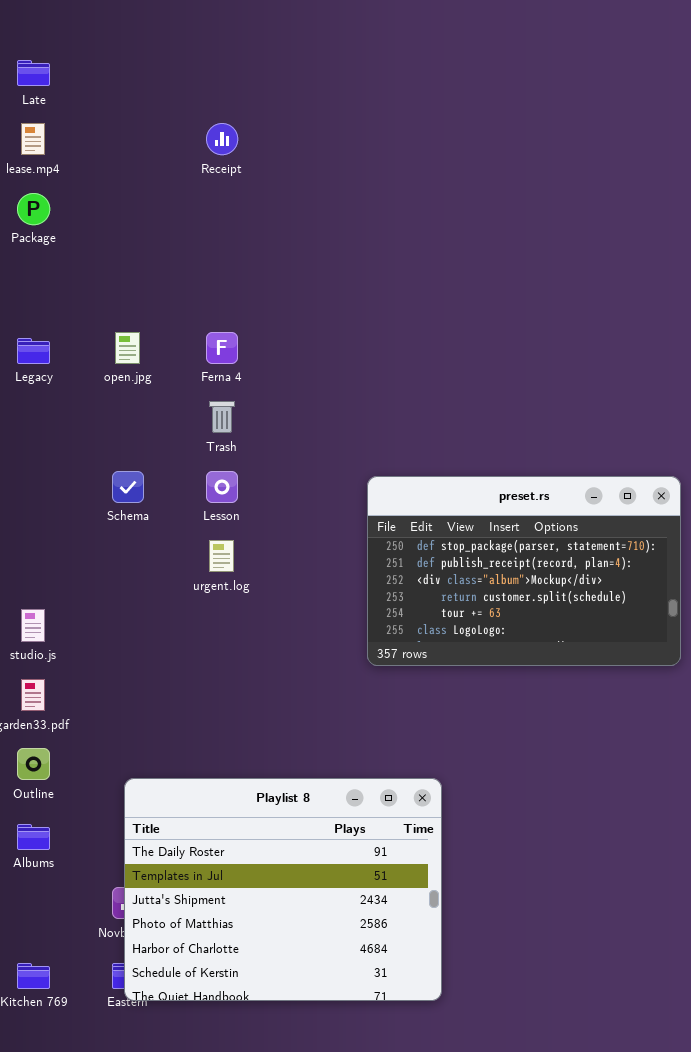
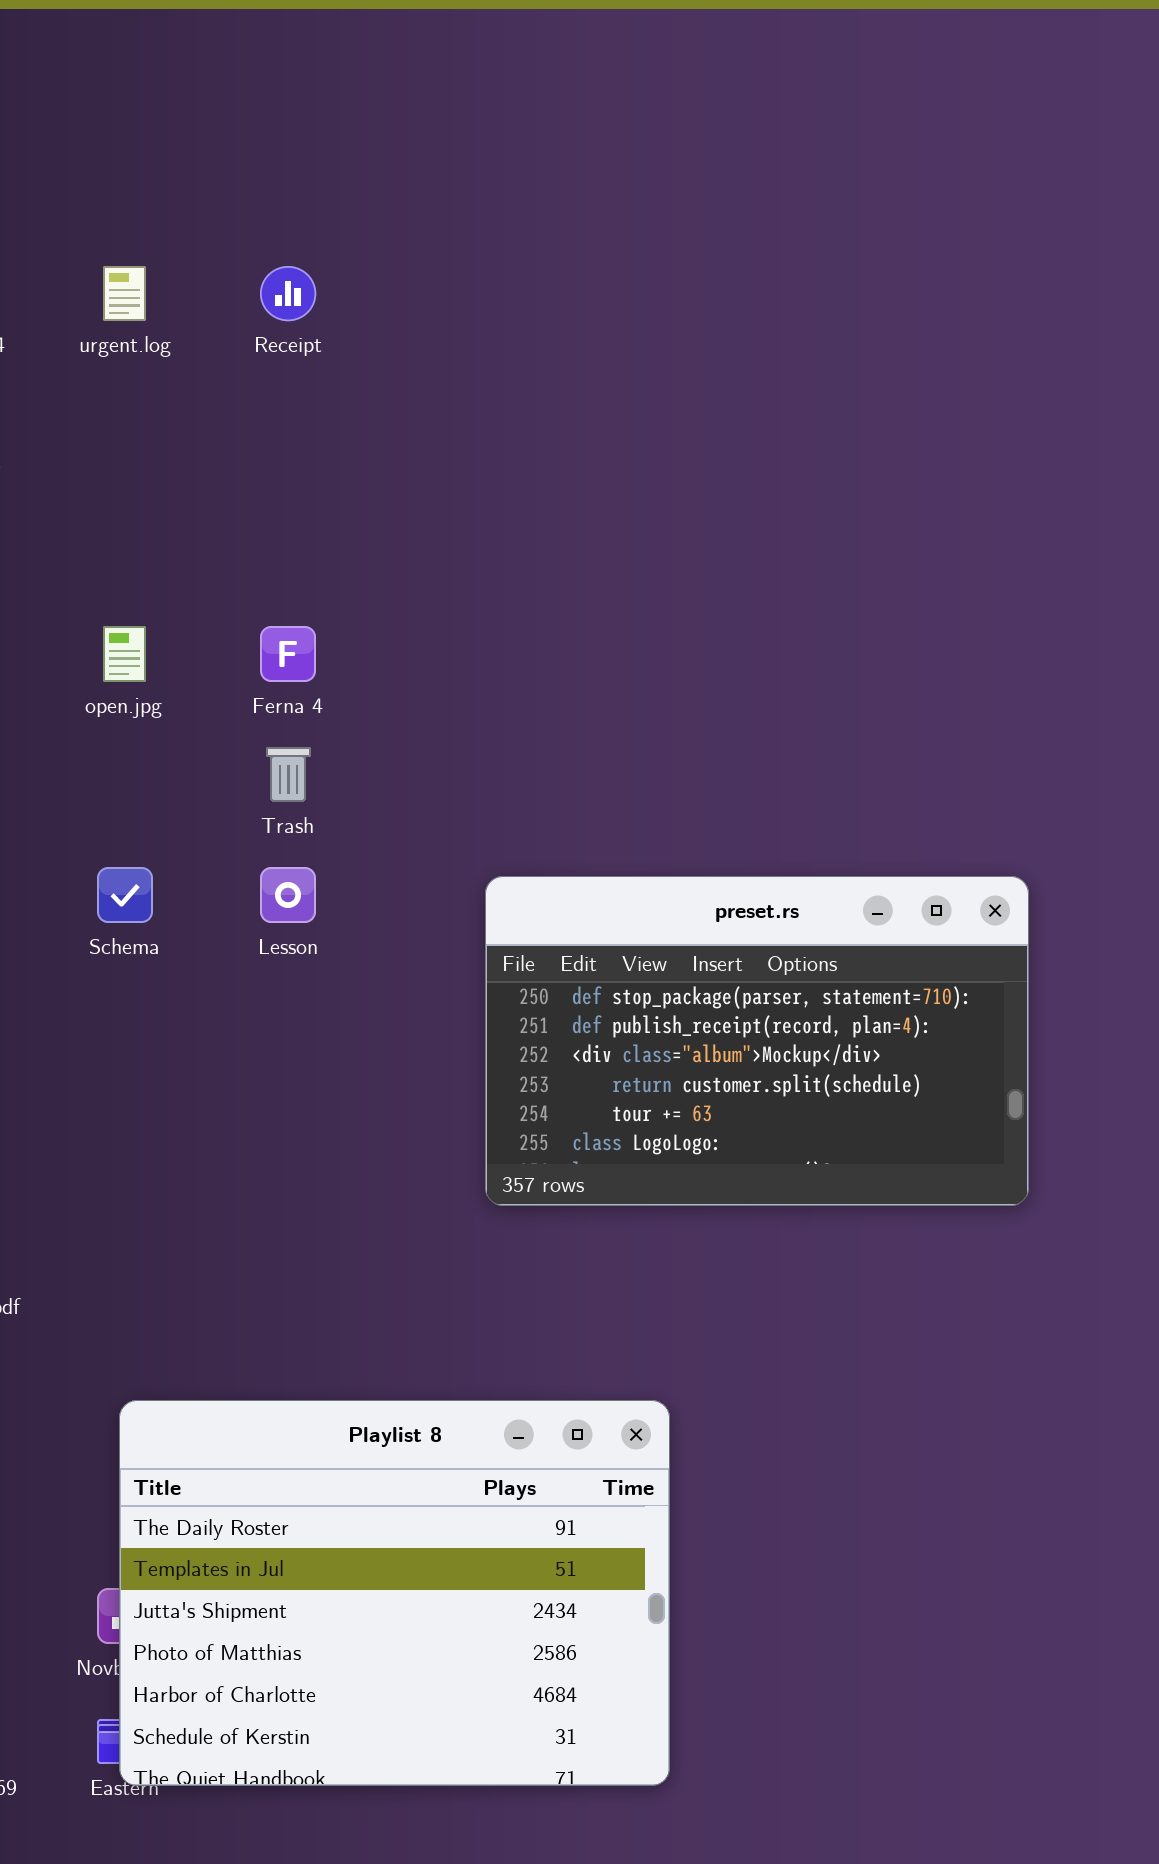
preset.rs: [367,476,681,666] -> [485,876,1029,1206], moved
urgent.log: [209,540,234,572] -> [103,266,146,321], moved

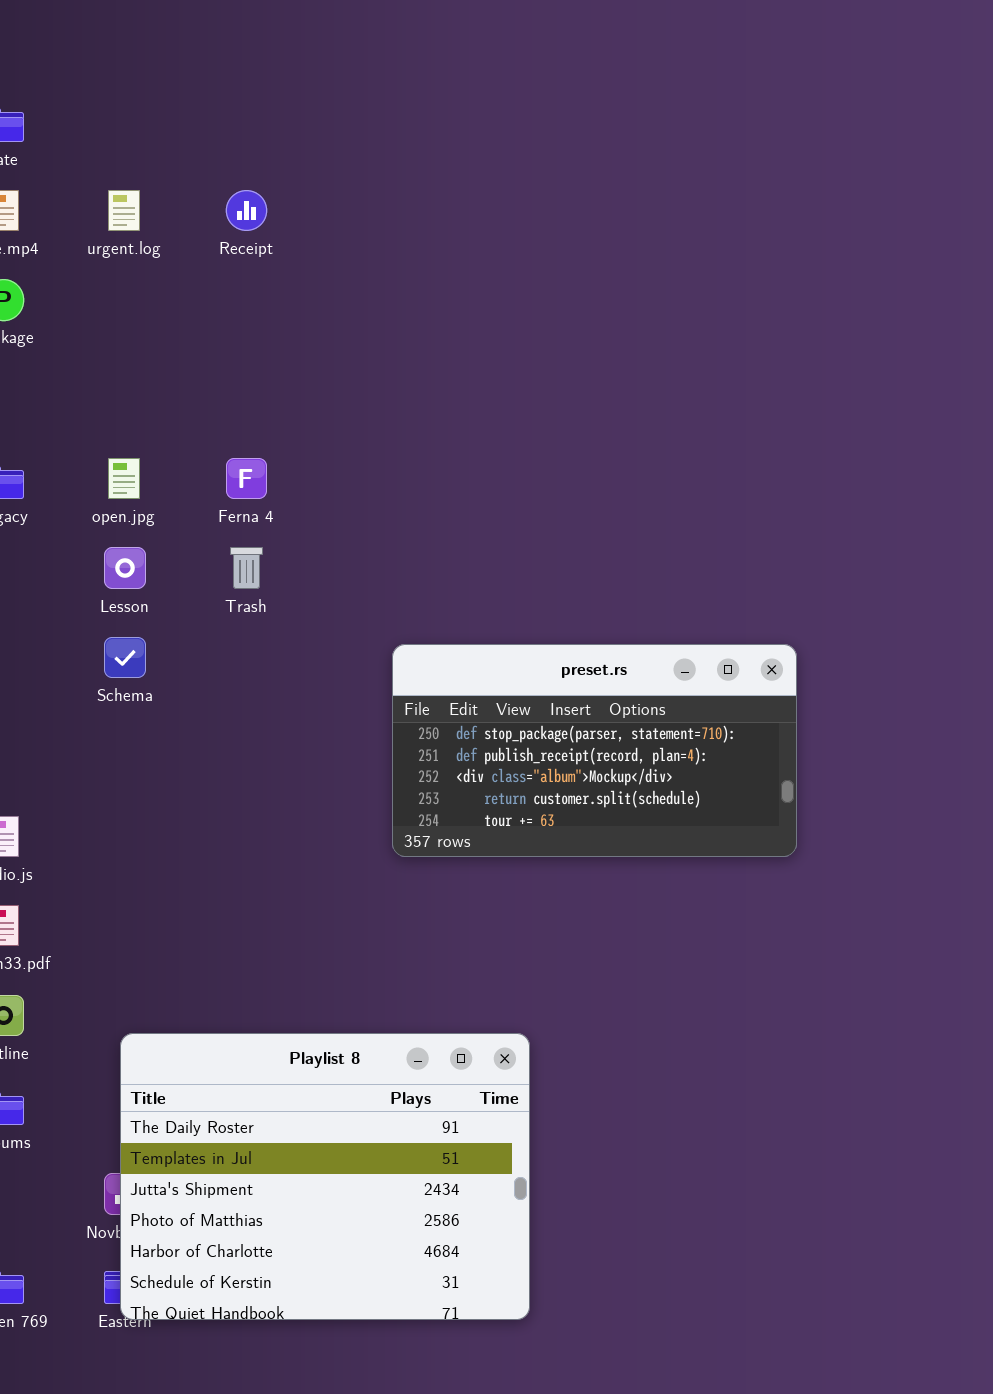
Lesson: [260,867,316,923] -> [104,547,146,589], moved
preset.rs: [485,876,1029,1206] -> [392,644,797,857], resized

